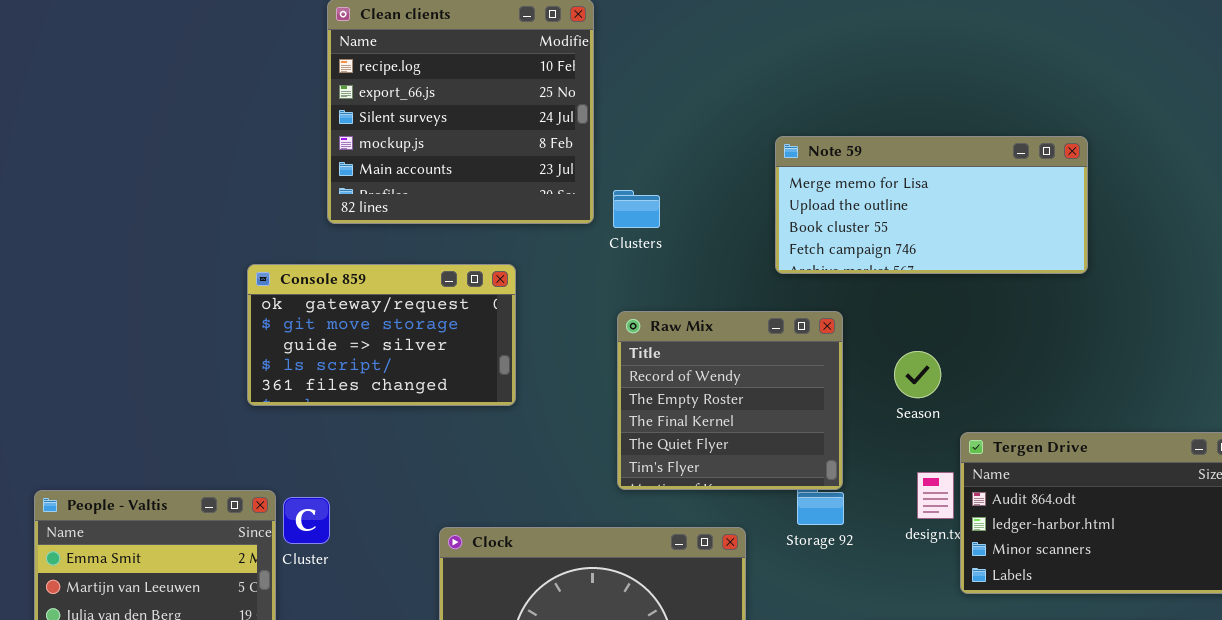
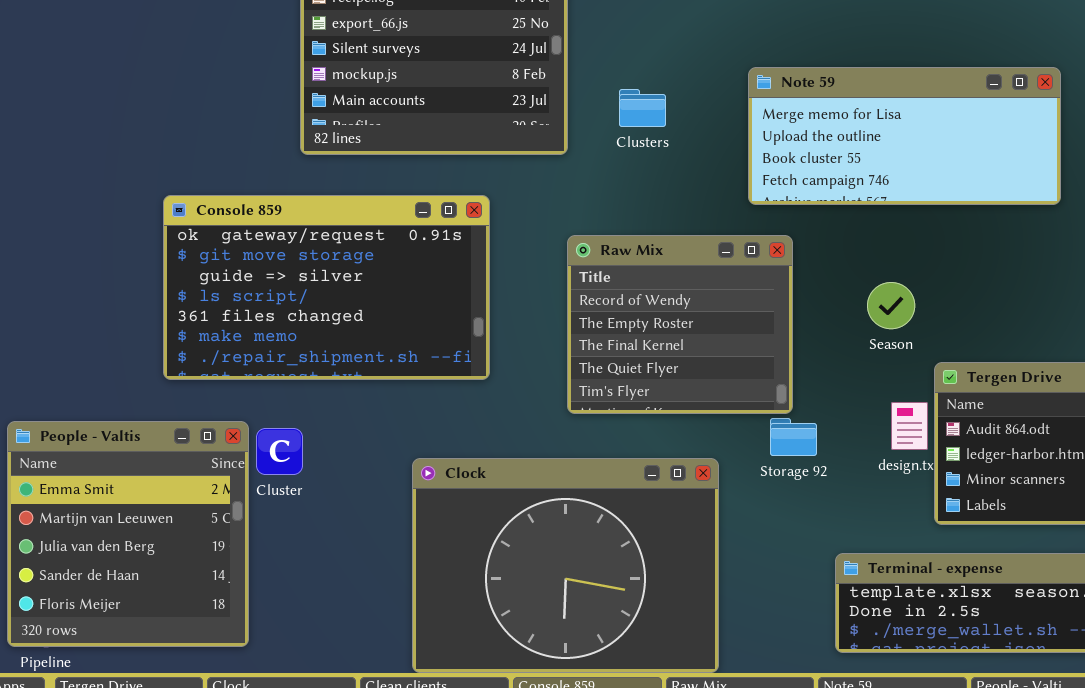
Clusters: [613,190,660,228] -> [619,89,666,127], moved
Console 859: [247,264,516,406] -> [163,195,490,380], resized
Raw Mix: [617,311,843,490] -> [567,235,793,414], moved

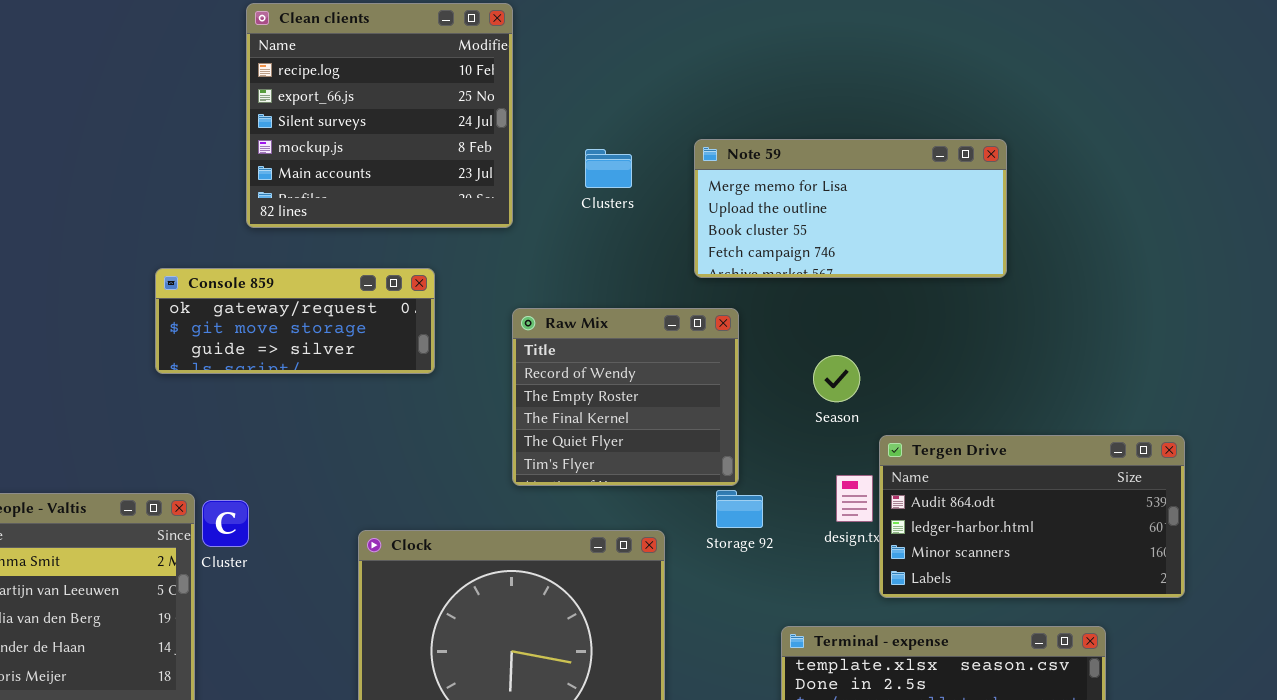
Clusters: [619,89,666,127] -> [585,149,632,188], moved
Console 859: [163,195,490,380] -> [155,268,435,374], resized

